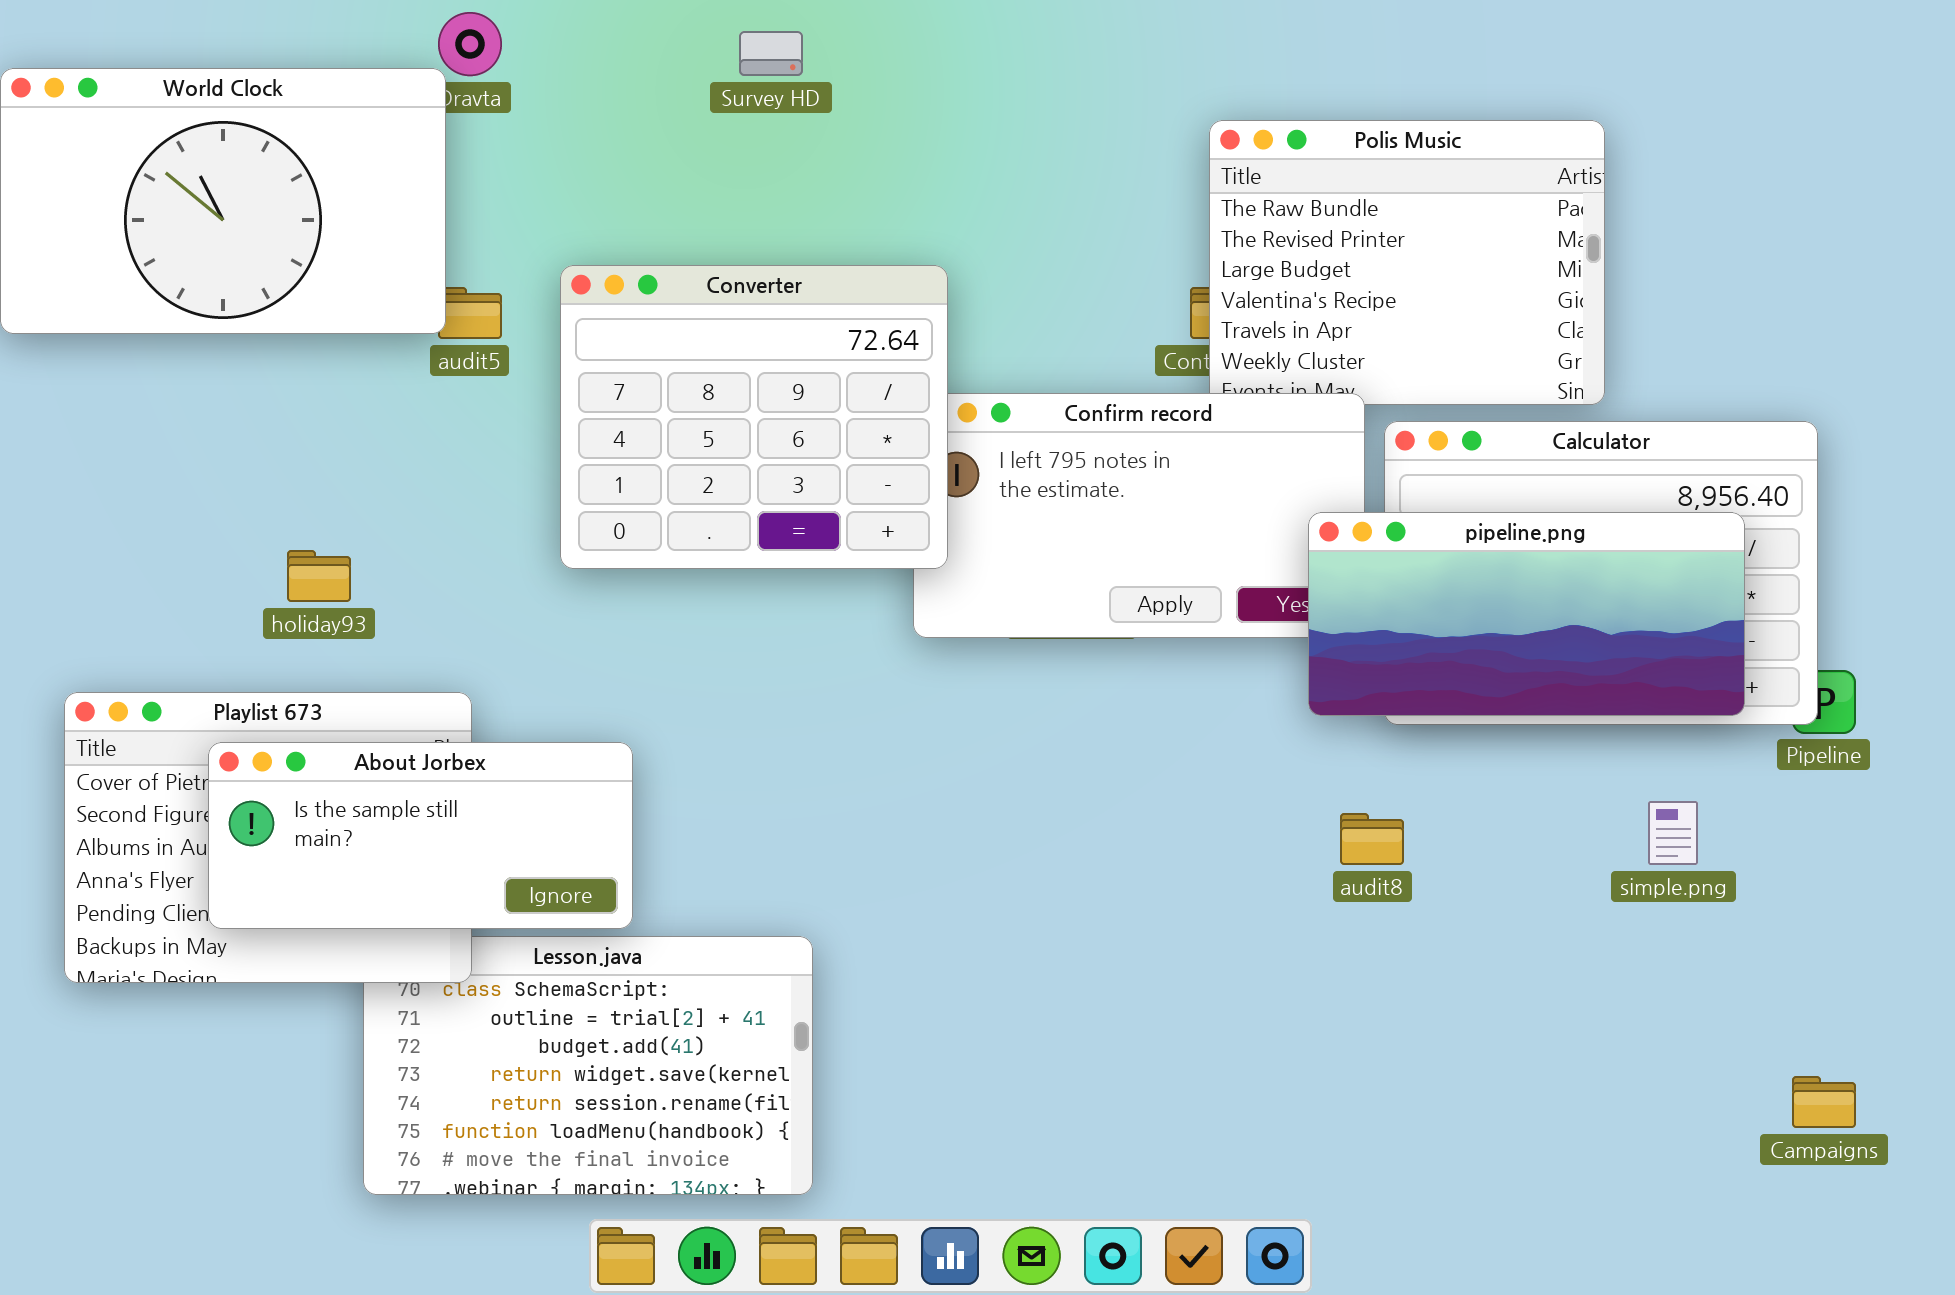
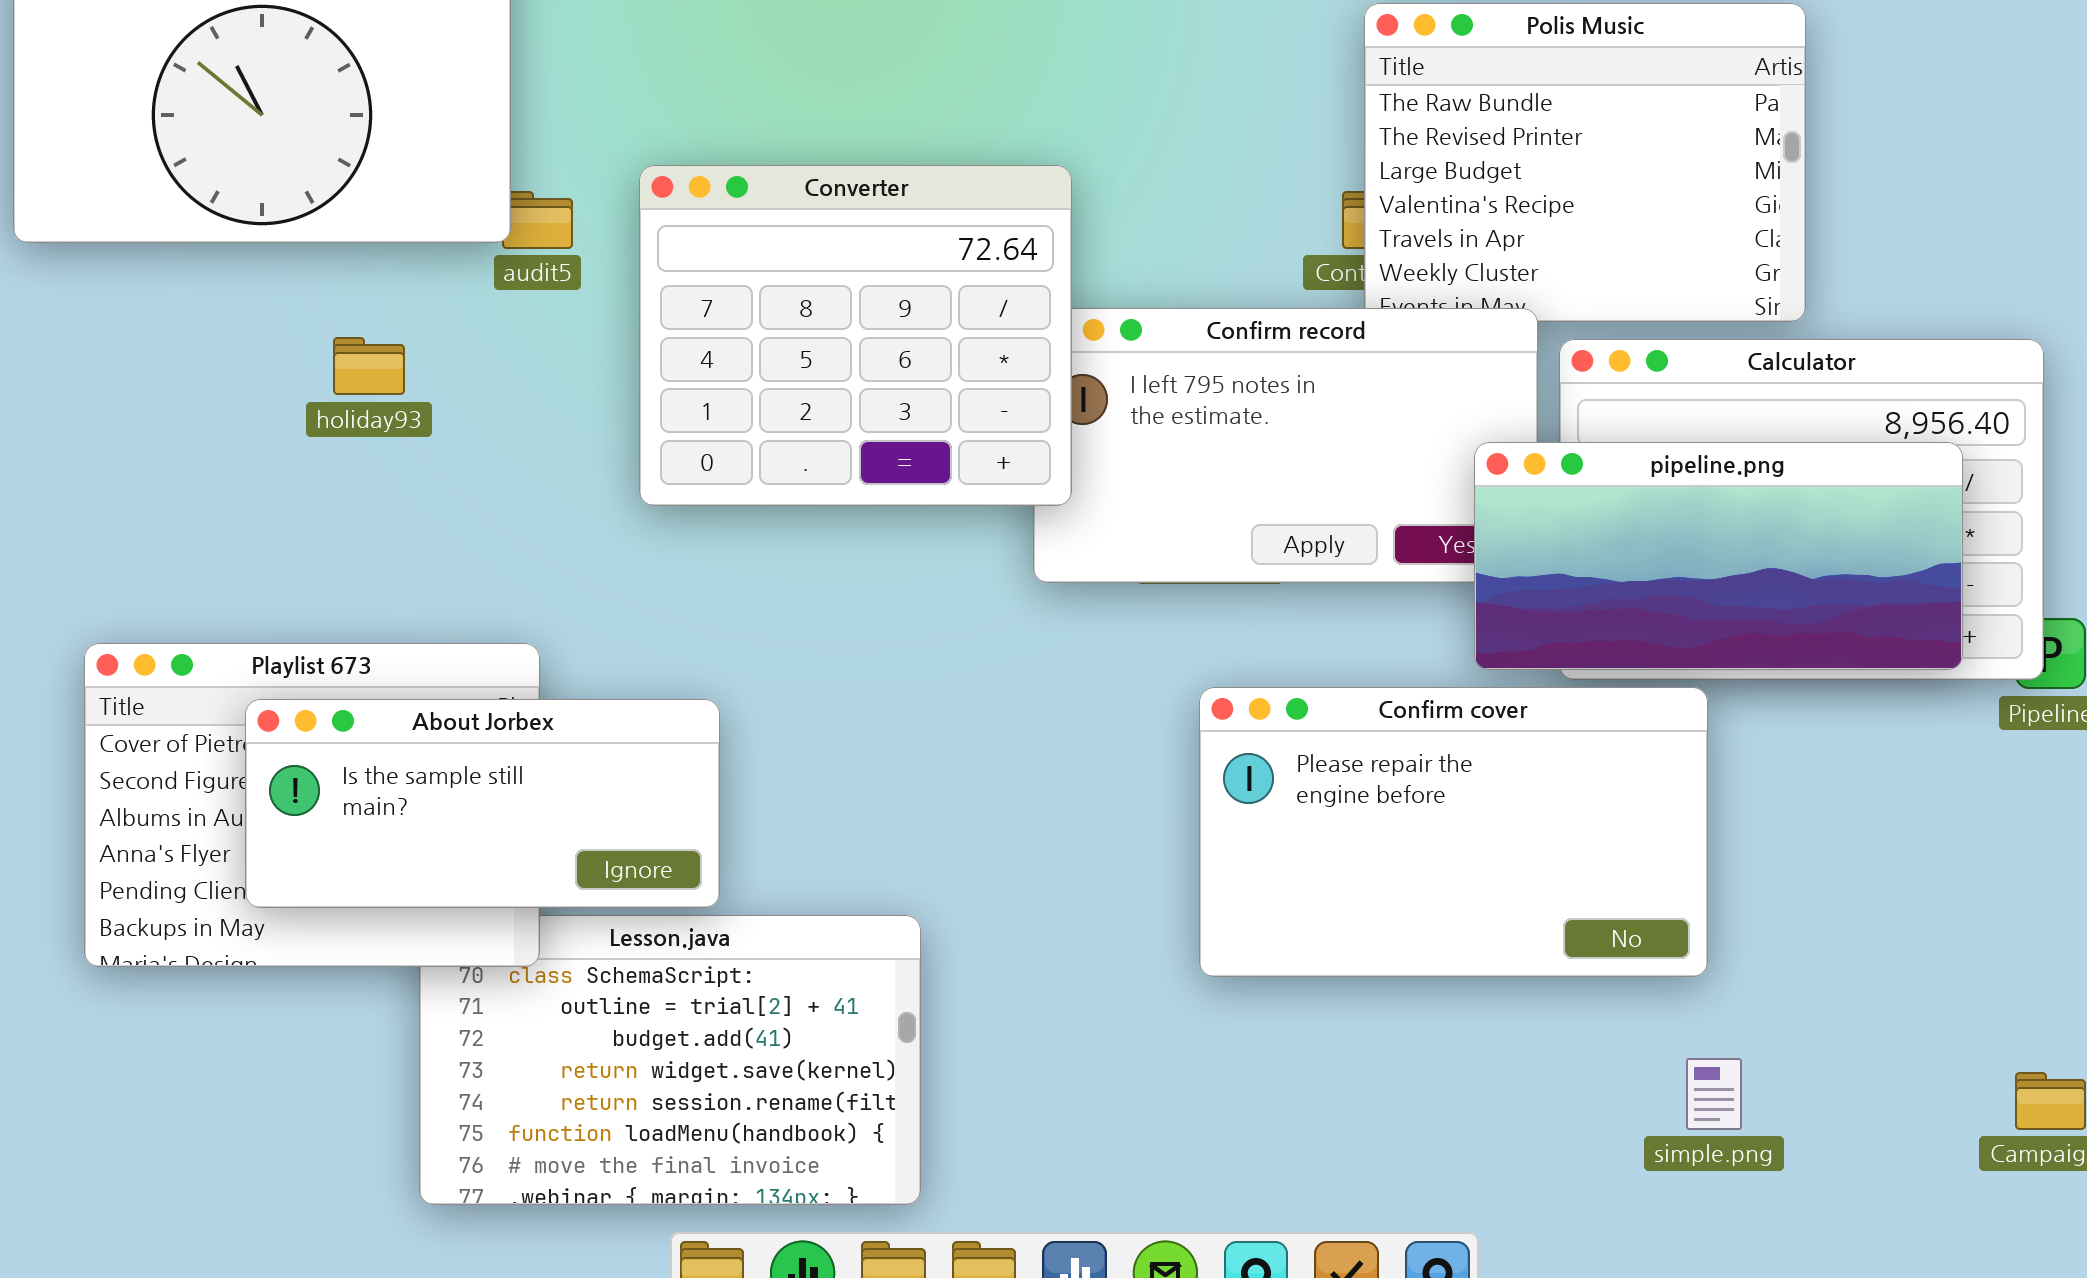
holiday93: [287,550,351,602] -> [333,337,405,395], moved
Confirm cover: none -> [1199,687,1708,977], opened
simple.png: [1648,801,1698,865] -> [1686,1058,1742,1130], moved

